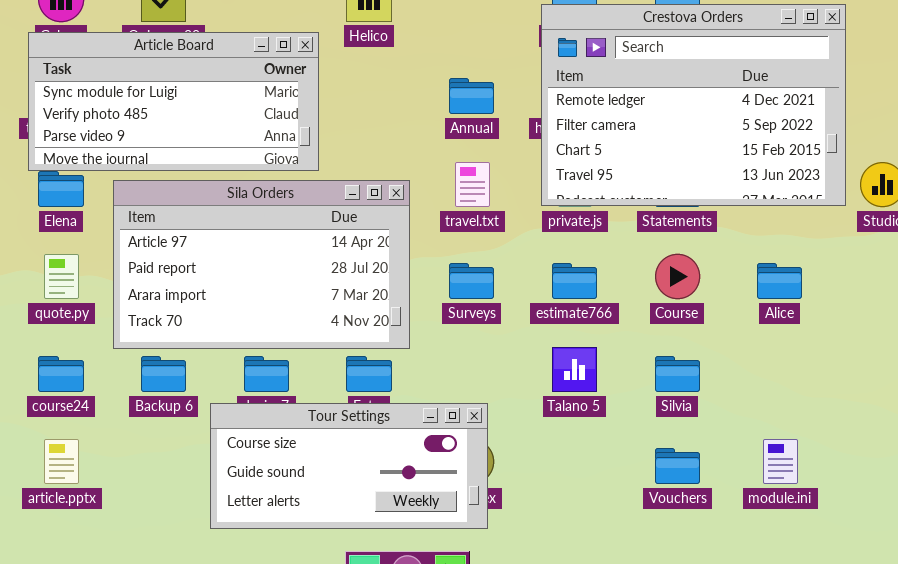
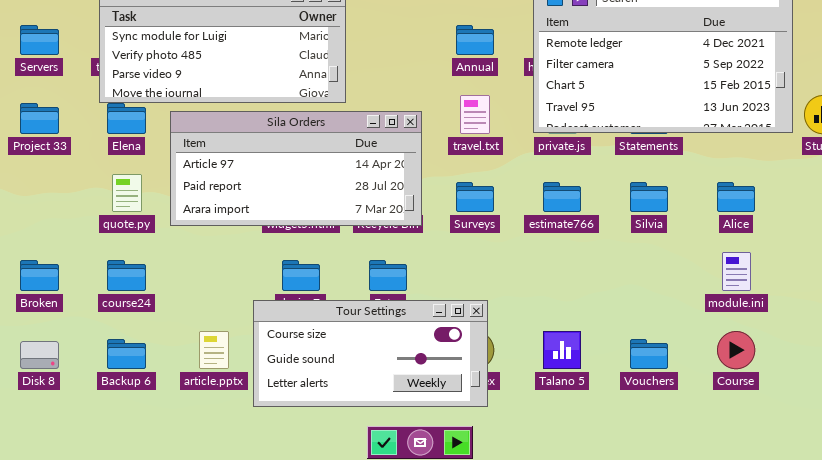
Sila Orders: [113,180,410,349] -> [170,111,422,226], resized
Course: [655,254,700,299] -> [717,331,755,369], moved
Talano 5: [552,347,597,392] -> [543,331,581,369], moved
Backup 6: [141,356,186,392] -> [107,339,146,369], moved
Silvia: [655,356,700,392] -> [630,182,668,212], moved
article.pptx: [44,439,79,484] -> [199,331,229,369], moved
module.ini: [763,439,798,484] -> [722,252,751,291], moved

